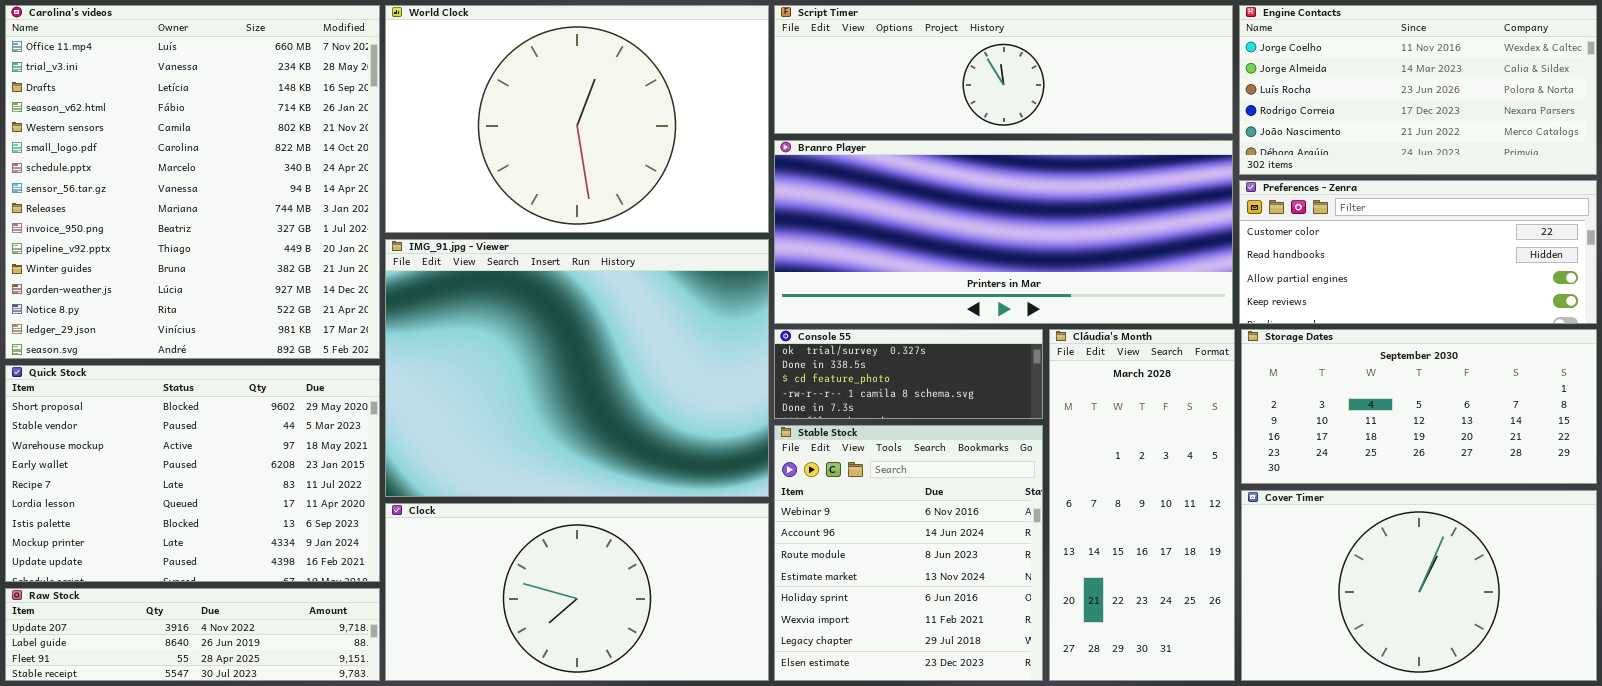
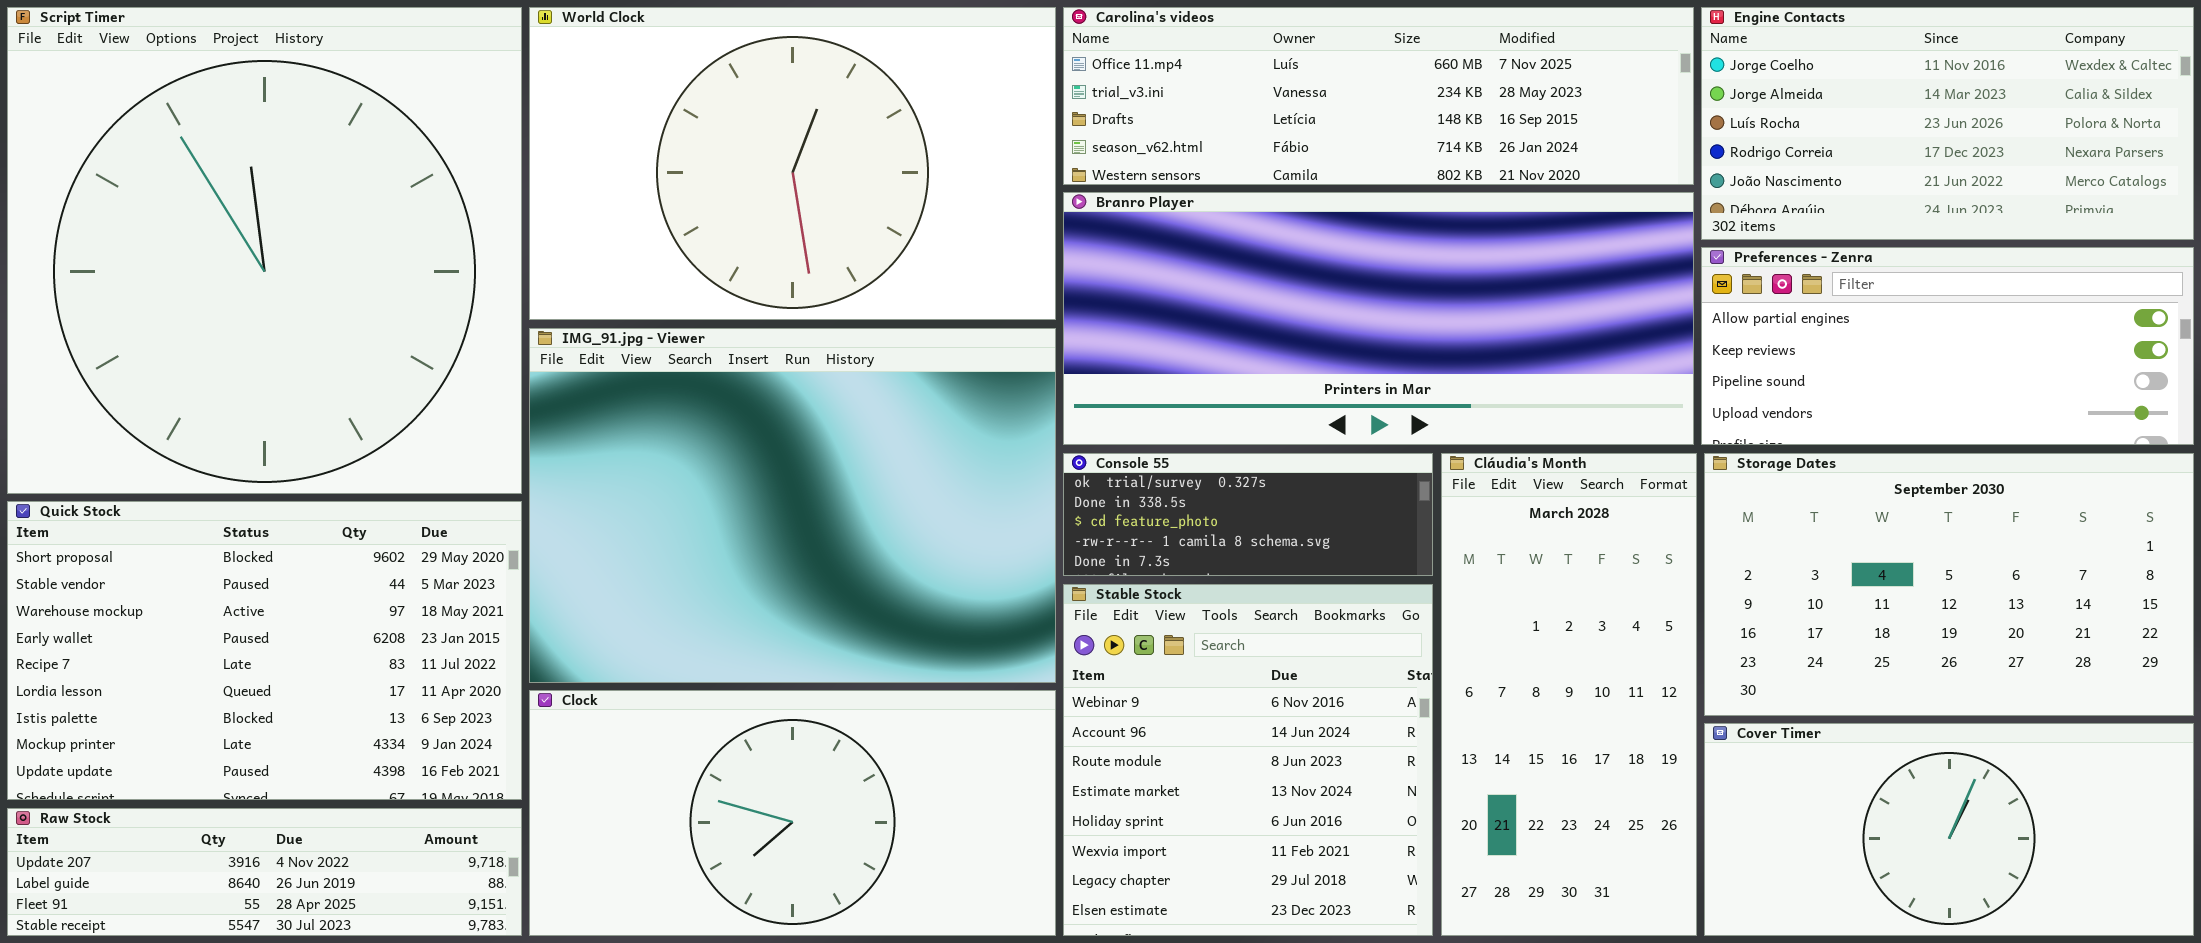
Carolina's videos: [5,5,380,359] -> [1063,7,1694,185], moved, resized
Script Timer: [774,5,1233,134] -> [7,7,522,494], moved, resized
Preferences - Zenra: [1239,180,1597,324] -> [1701,247,2194,445], scrolled down 2 rows
Storage Dates: [1241,329,1597,484] -> [1704,453,2194,716], resized
Cover Timer: [1241,490,1597,681] -> [1704,723,2194,936], resized

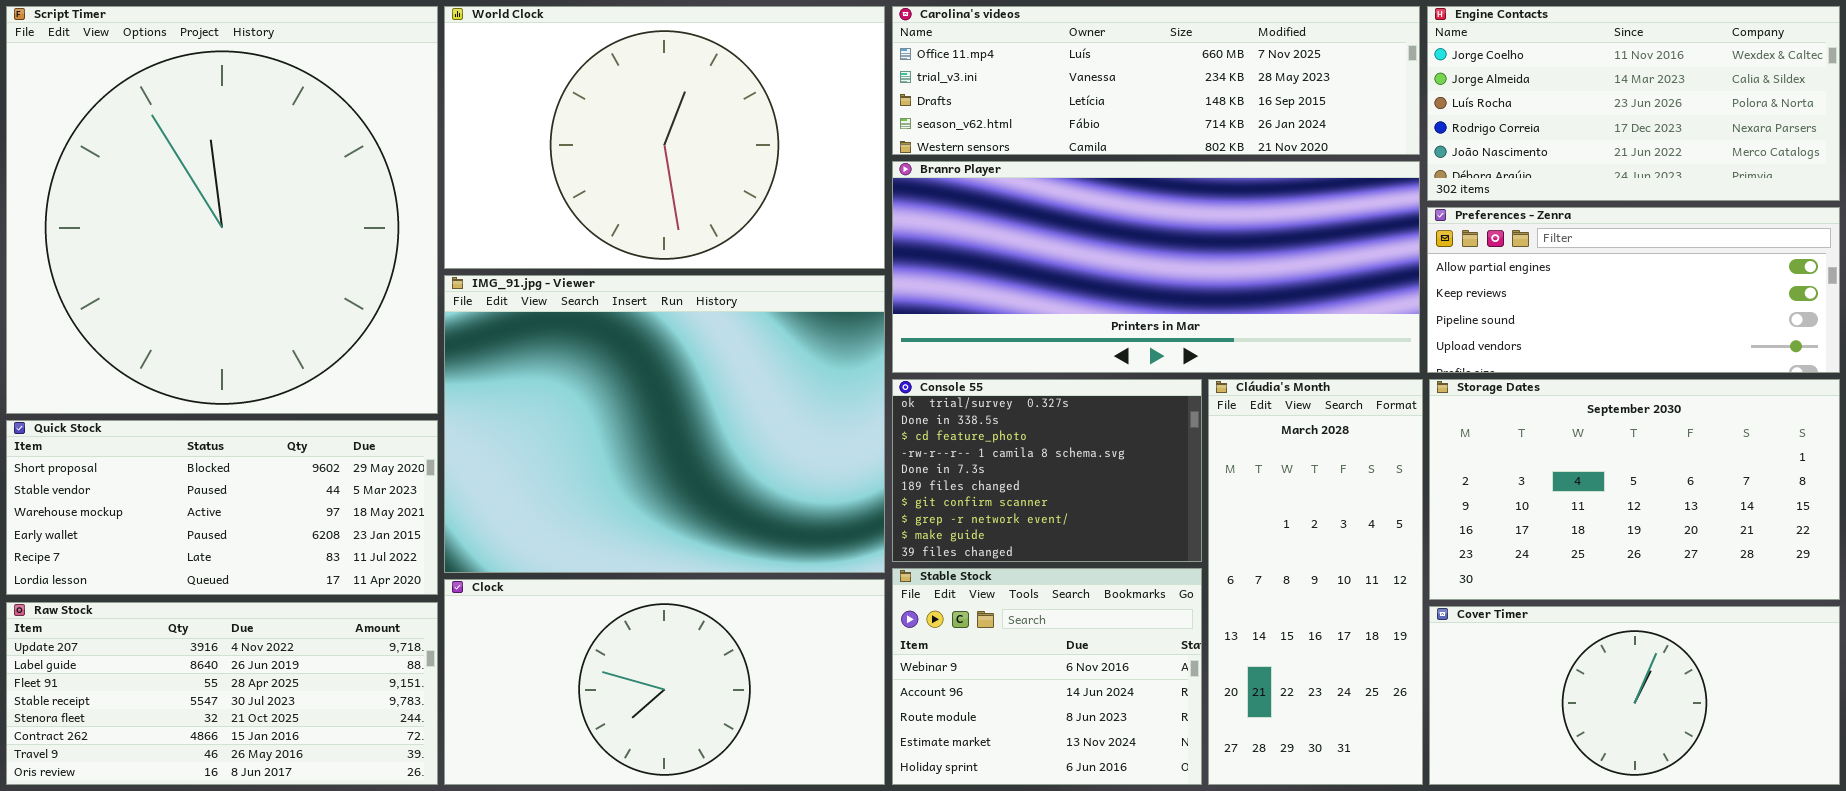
Console 55: [1063,453,1433,576] -> [892,379,1202,562], resized
Quick Stock: [7,501,522,800] -> [6,420,438,595], resized
Stable Stock: [1063,584,1433,936] -> [892,568,1202,785], resized
Raw Stock: [7,808,522,936] -> [6,602,438,785], resized

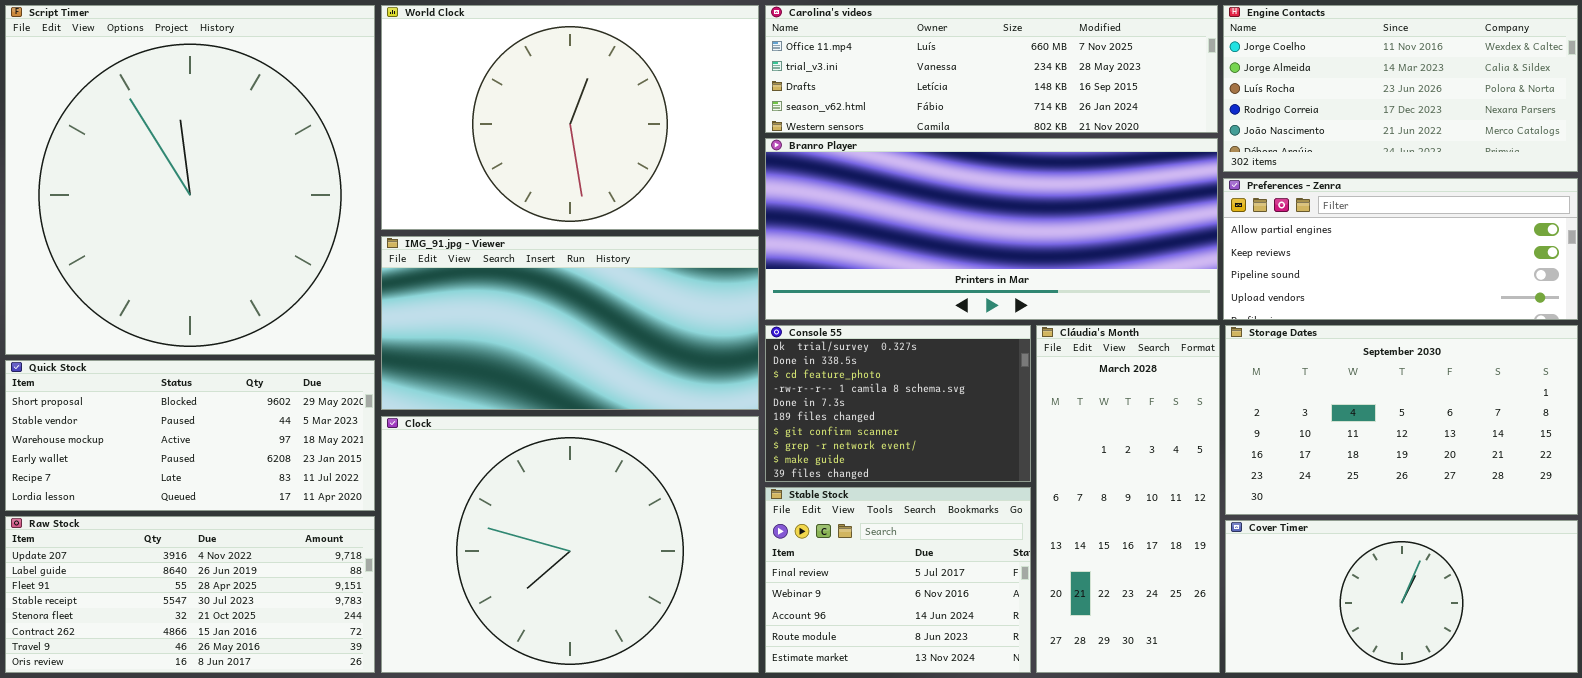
IMG_91.jpg - Viewer: [444,275,885,573] -> [381,236,759,410], resized
Stable Stock: [892,568,1202,785] -> [765,487,1031,673], scrolled up 1 row
Clock: [444,579,885,785] -> [381,416,759,673], resized

